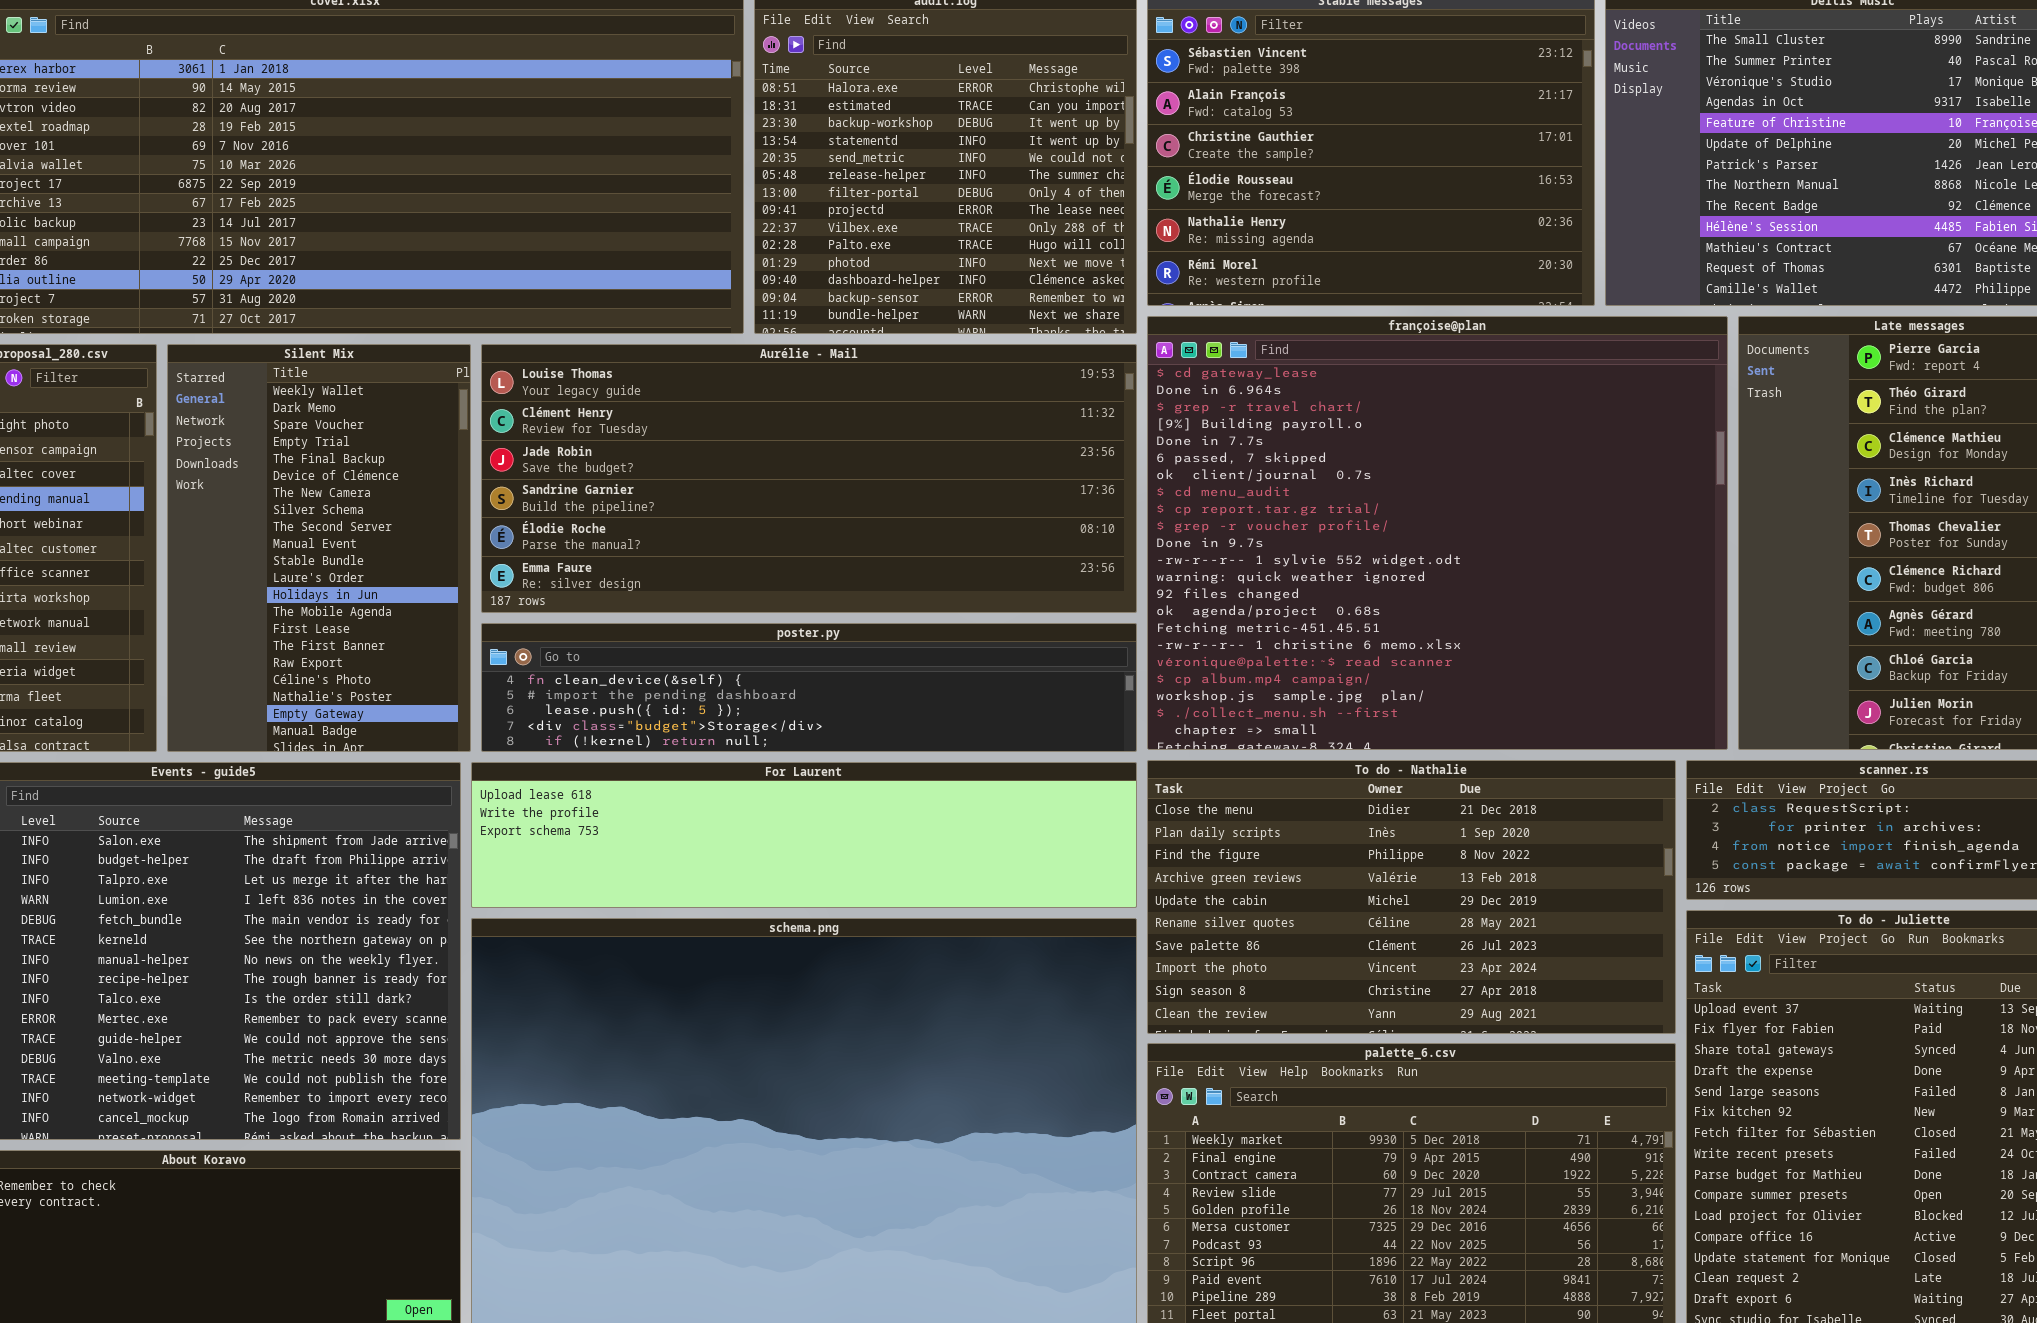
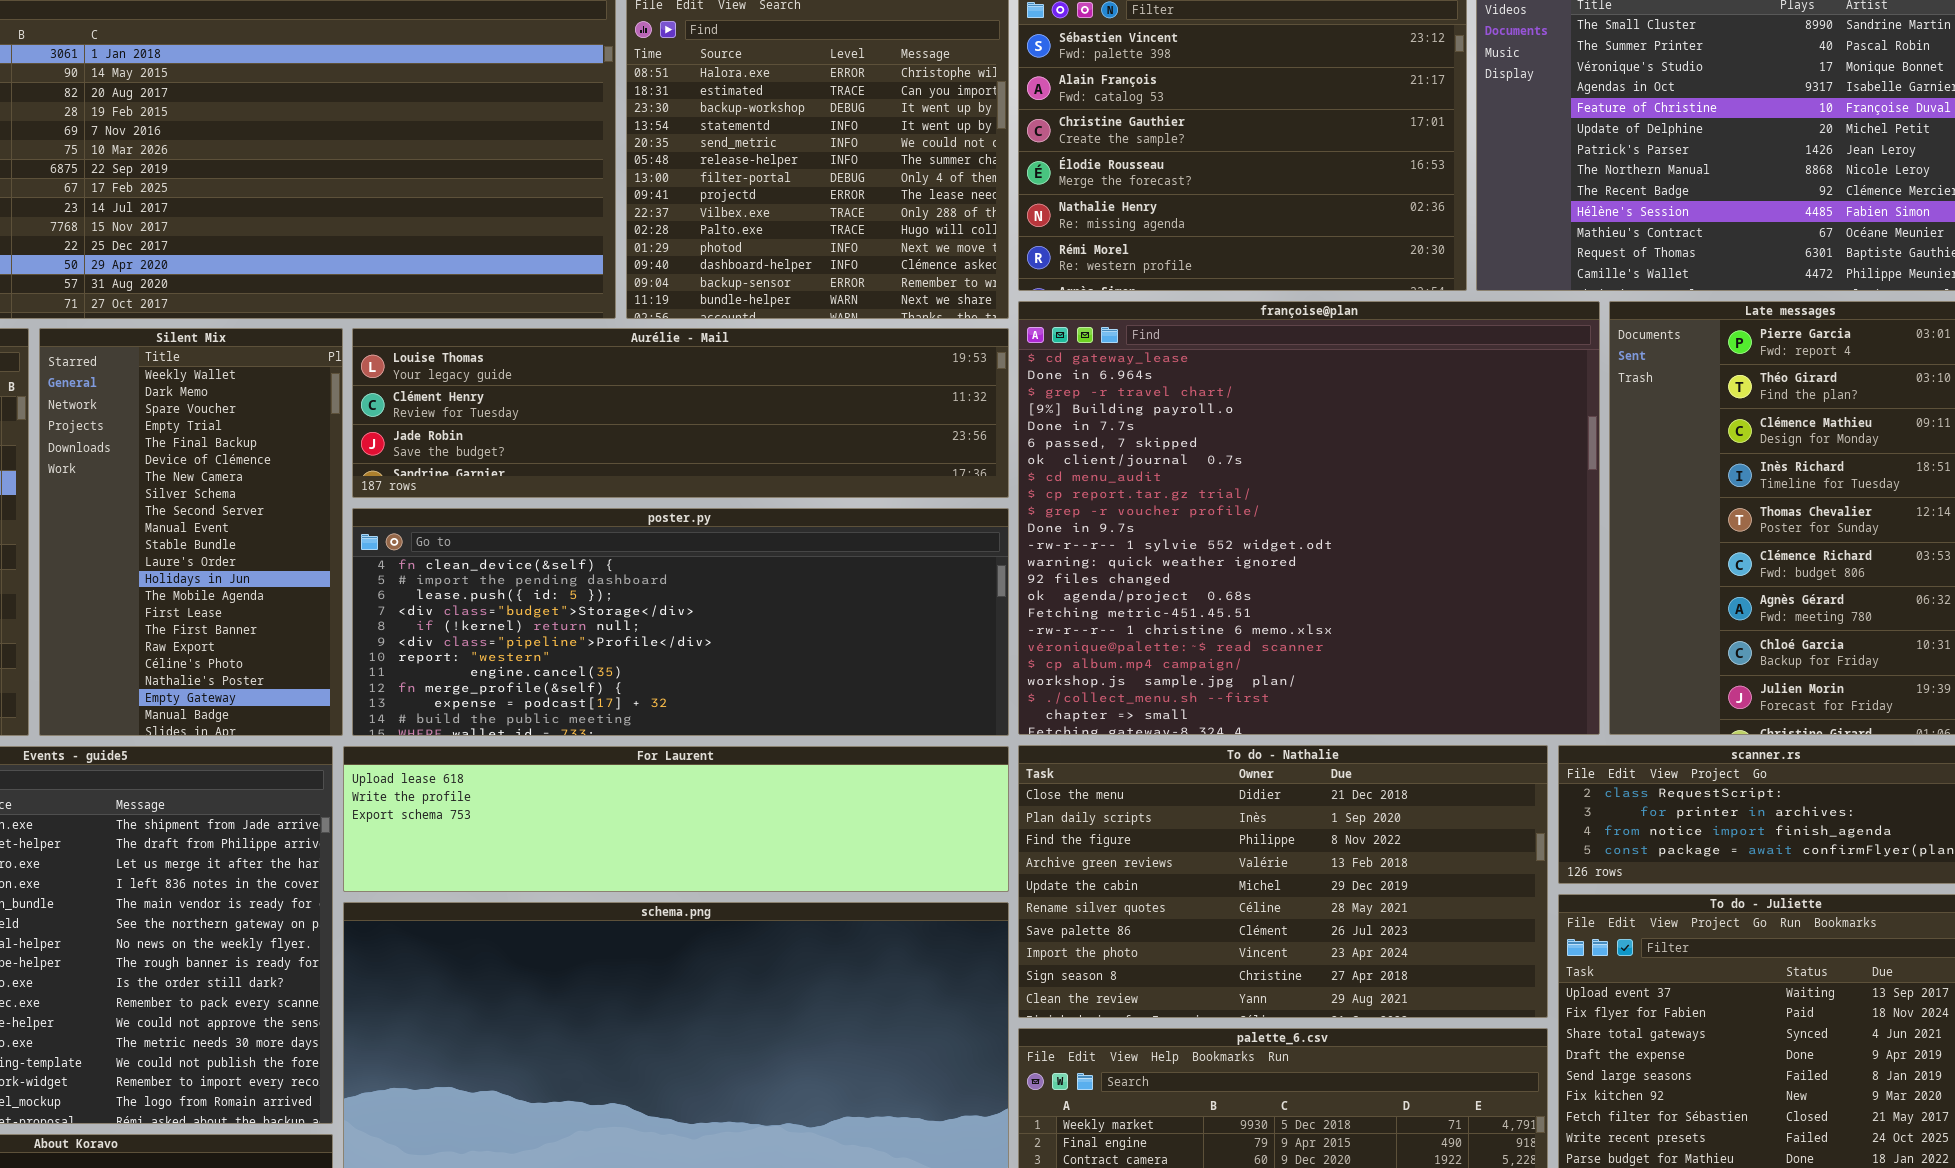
Aurélie - Mail: [481,344,1137,613] -> [352,328,1009,498], resized
poster.py: [481,623,1137,752] -> [352,508,1009,736], resized

